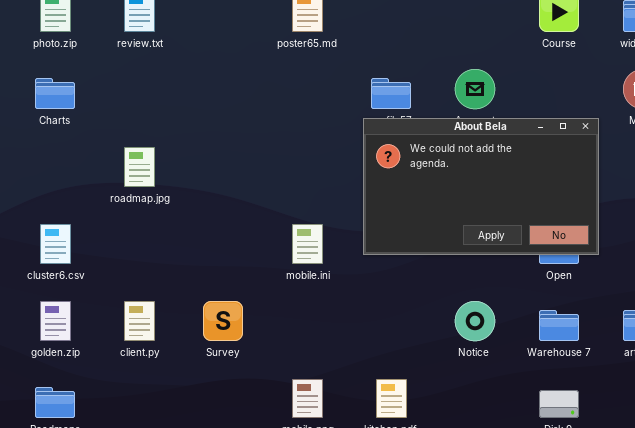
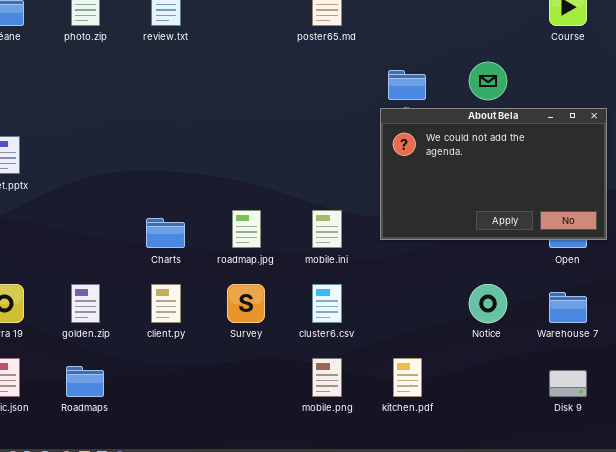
Charts: [35,78,75,109] -> [146,218,185,248], moved
roadmap.jpg: [124,147,155,187] -> [232,210,261,248], moved
cluster6.csv: [40,224,71,264] -> [312,284,342,323], moved

